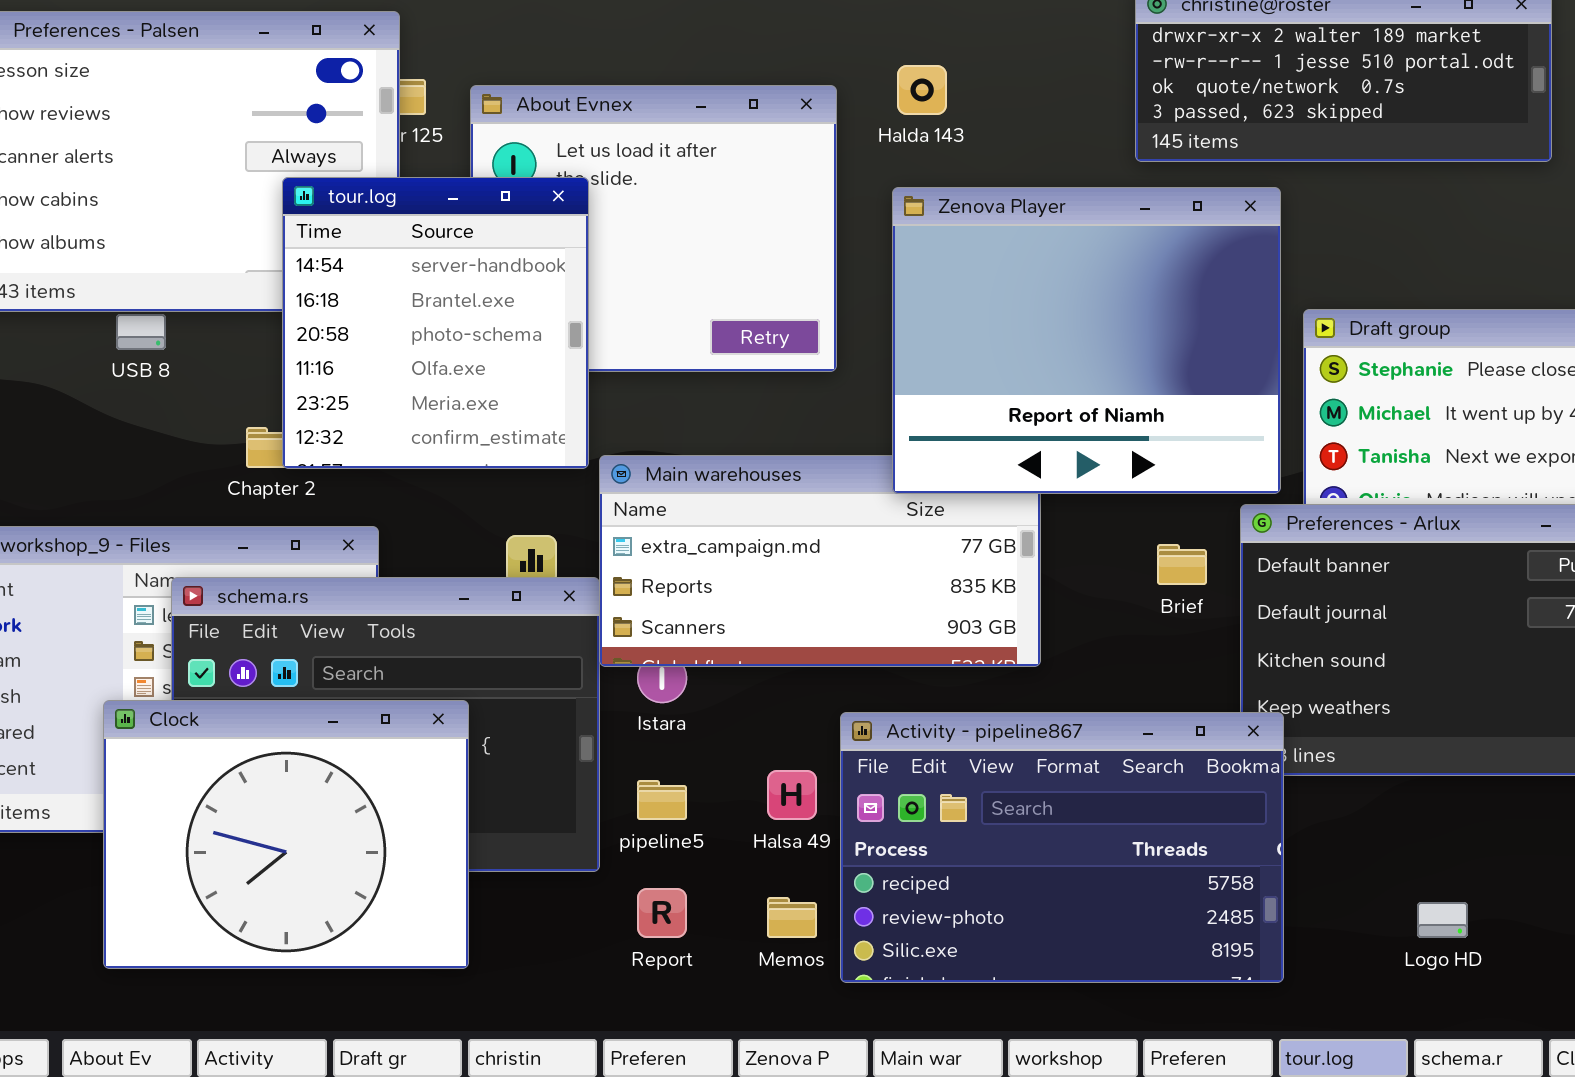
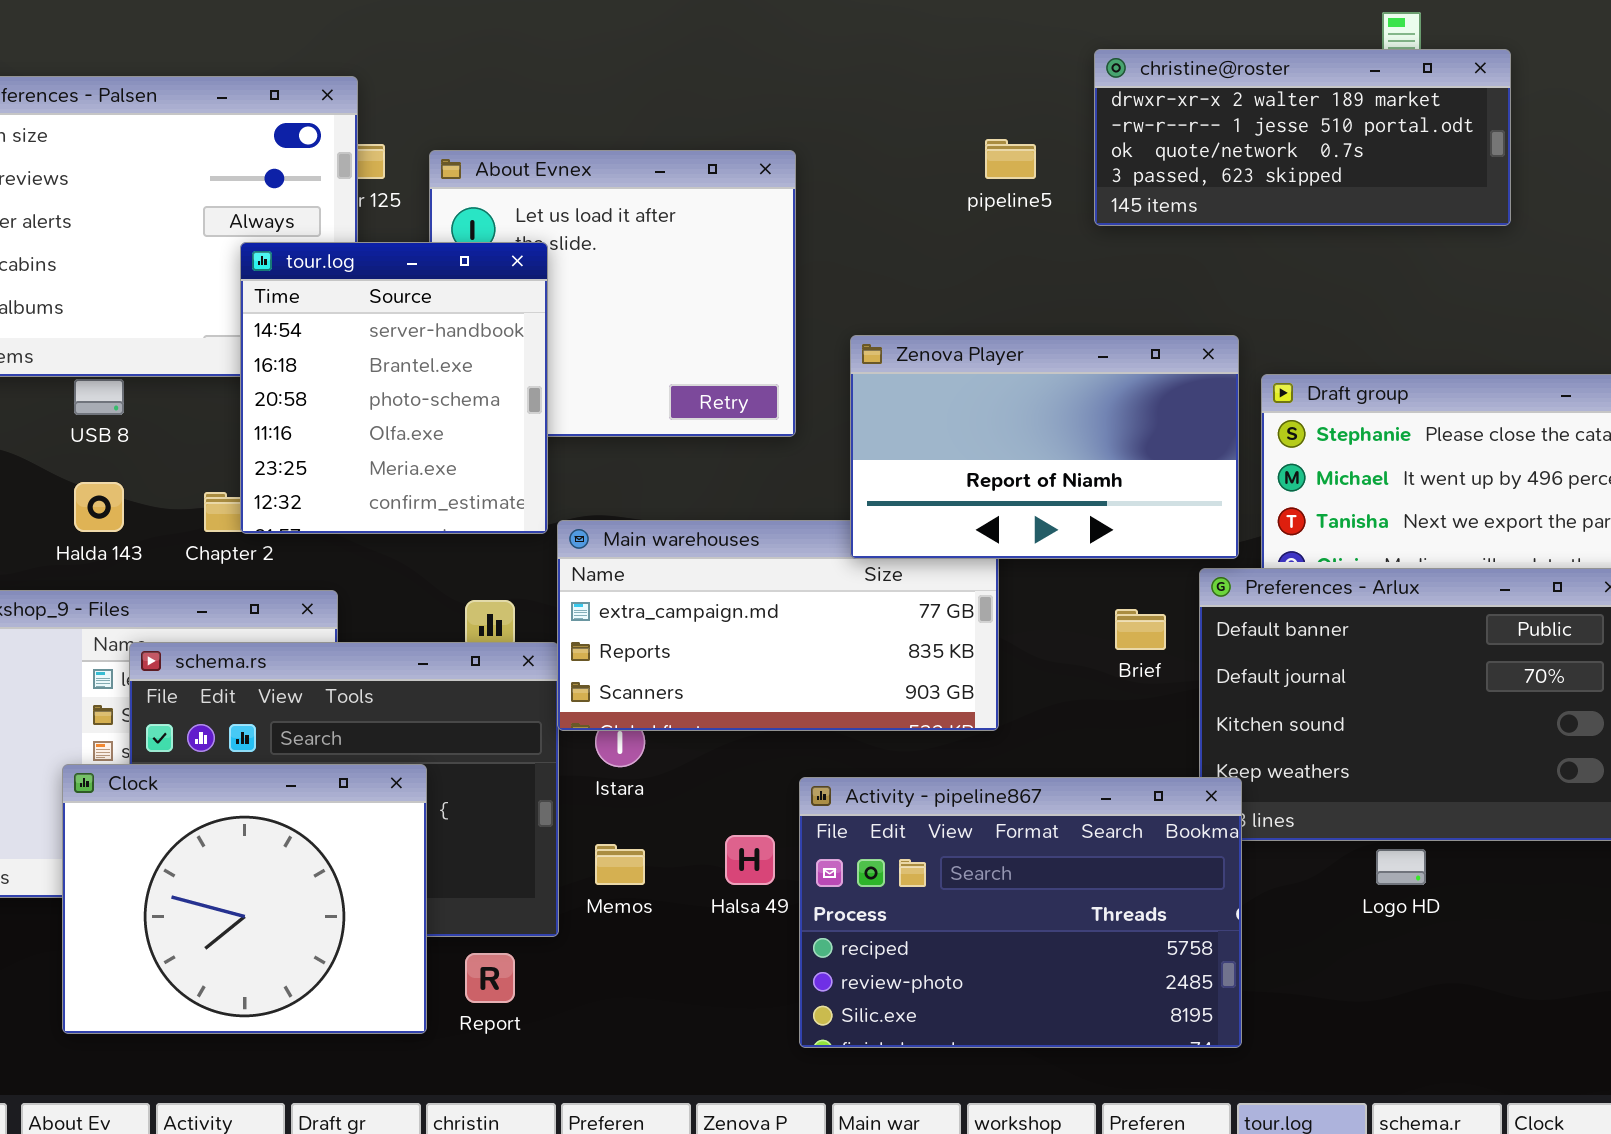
Halda 143: [897,65,947,115] -> [74,482,124,532], moved
Zenova Player: [892,187,1281,494] -> [850,335,1239,559], resized
pipeline5: [637,780,687,820] -> [985,139,1036,179], moved
Report: [637,888,687,938] -> [465,953,515,1003], moved
Memos: [767,897,817,938] -> [595,844,645,885], moved
Logo HD: [1417,902,1468,938] -> [1376,849,1426,885], moved

